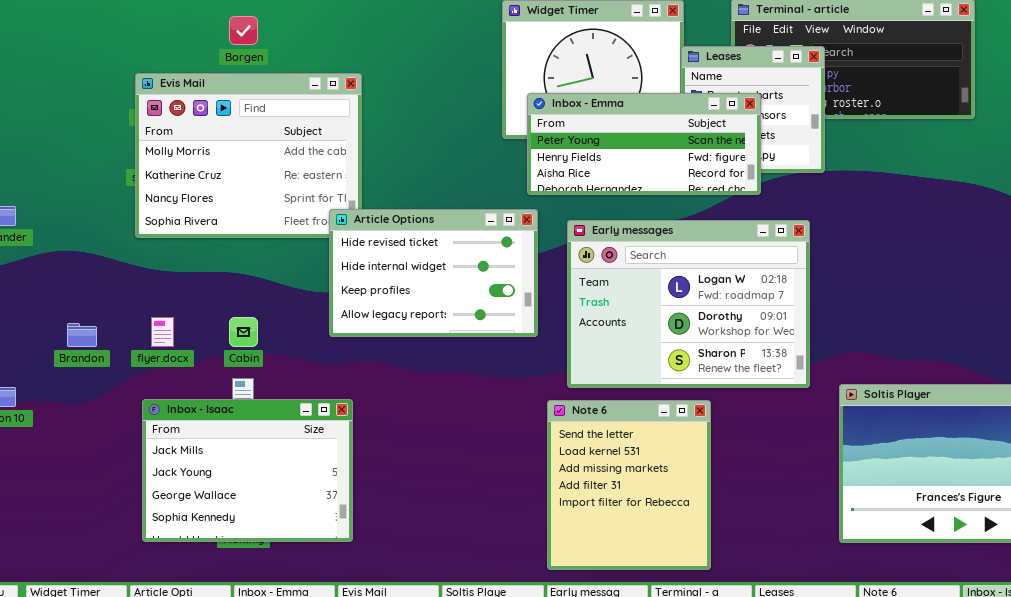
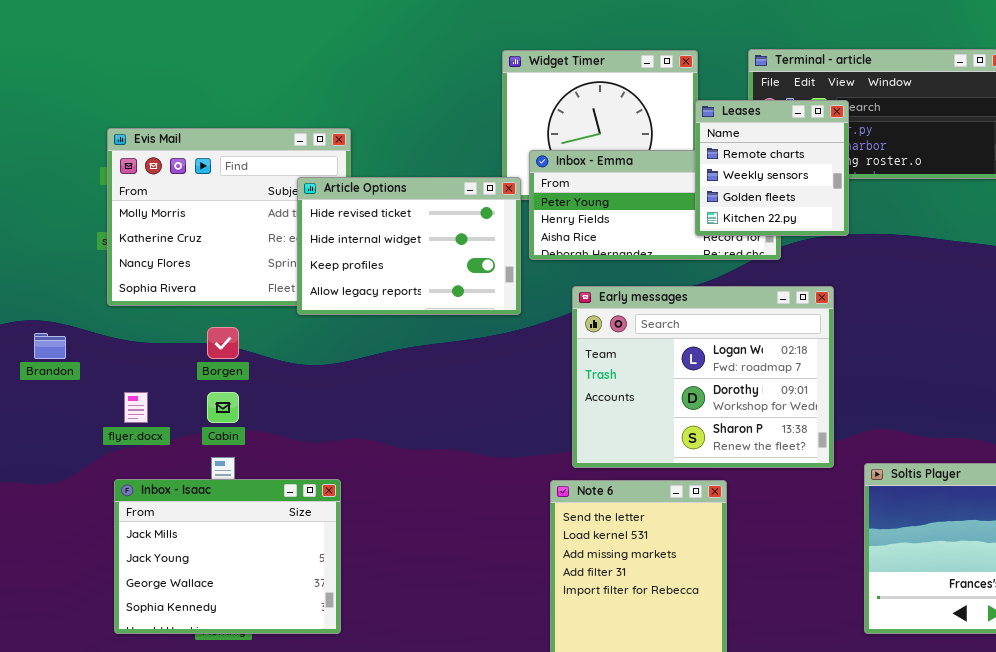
Borgen: [229,16,258,45] -> [207,327,239,359], moved
Leases: [681,46,825,173] -> [695,100,849,236], raised
Article Options: [329,209,538,337] -> [297,177,521,315], moved
Brandon: [67,323,97,347] -> [34,333,66,359], moved

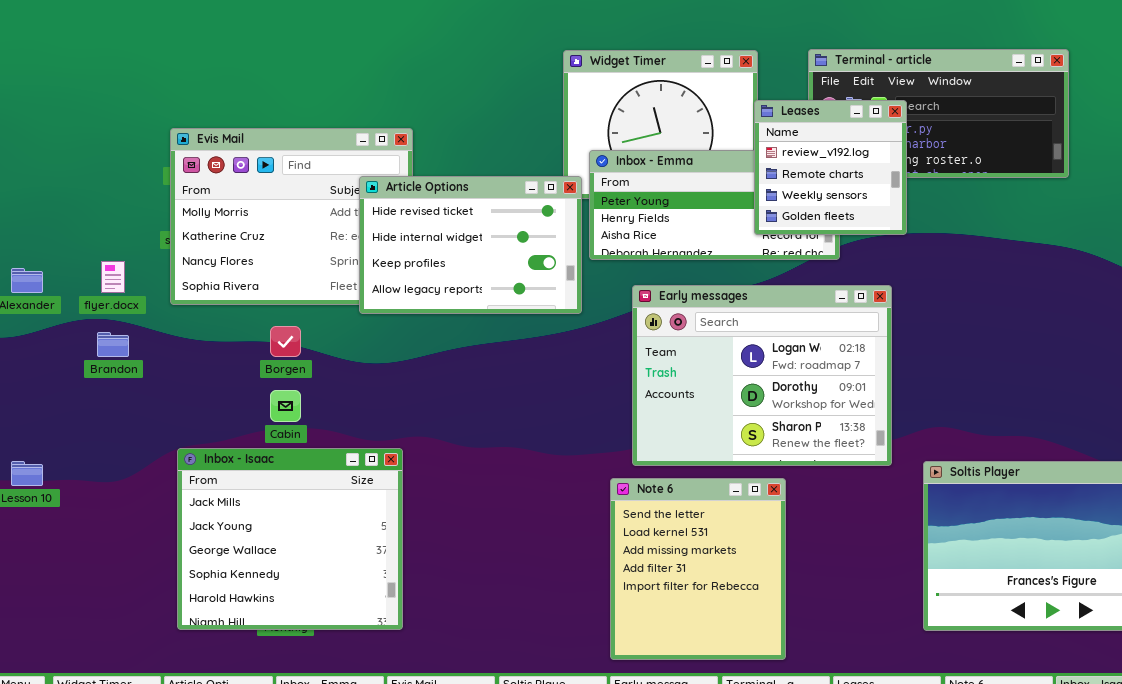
Leases: [695,100,849,236] -> [754,100,907,235], scrolled up 1 row
flyer.docx: [124,392,148,423] -> [101,261,125,293], moved
Inbox - Isaac: [114,479,341,634] -> [177,448,403,630], resized

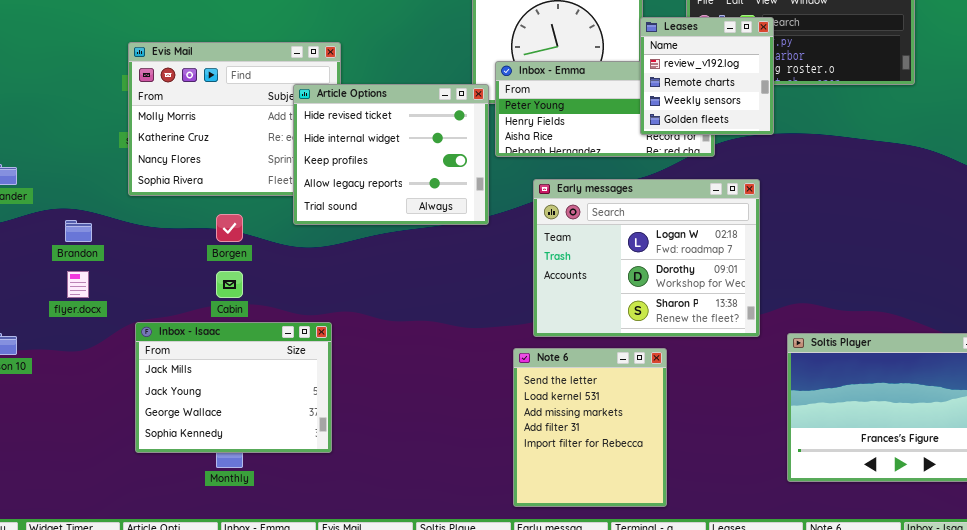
Article Options: [359,176,582,314] -> [293,84,489,225], resized
flyer.docx: [101,261,125,293] -> [67,271,89,298], moved
Inbox - Isaac: [177,448,403,630] -> [135,322,332,453], resized

